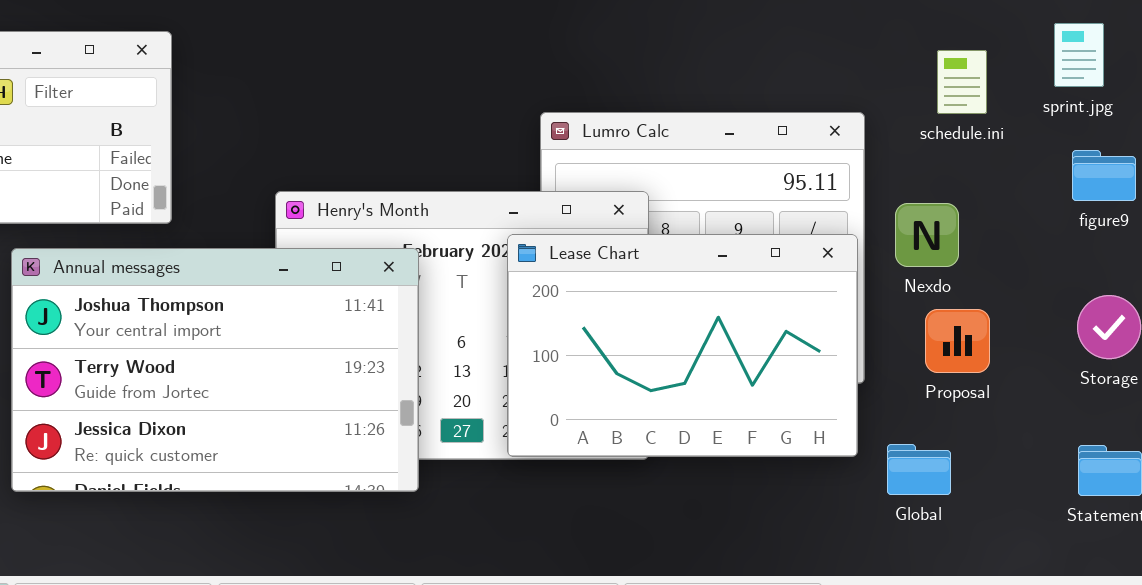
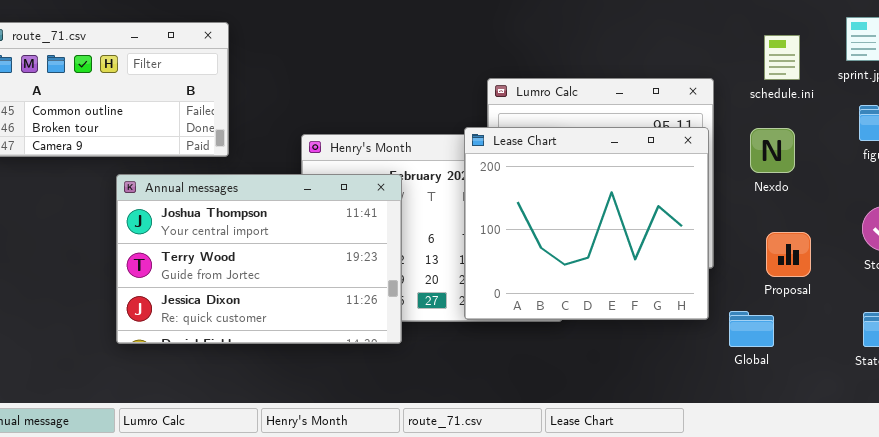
Nexdo: [895,203,959,267] -> [750,128,795,173], moved
Lease Chart: [507,234,858,457] -> [464,127,709,320], resized
Proposal: [925,309,990,373] -> [766,232,811,277], moved

